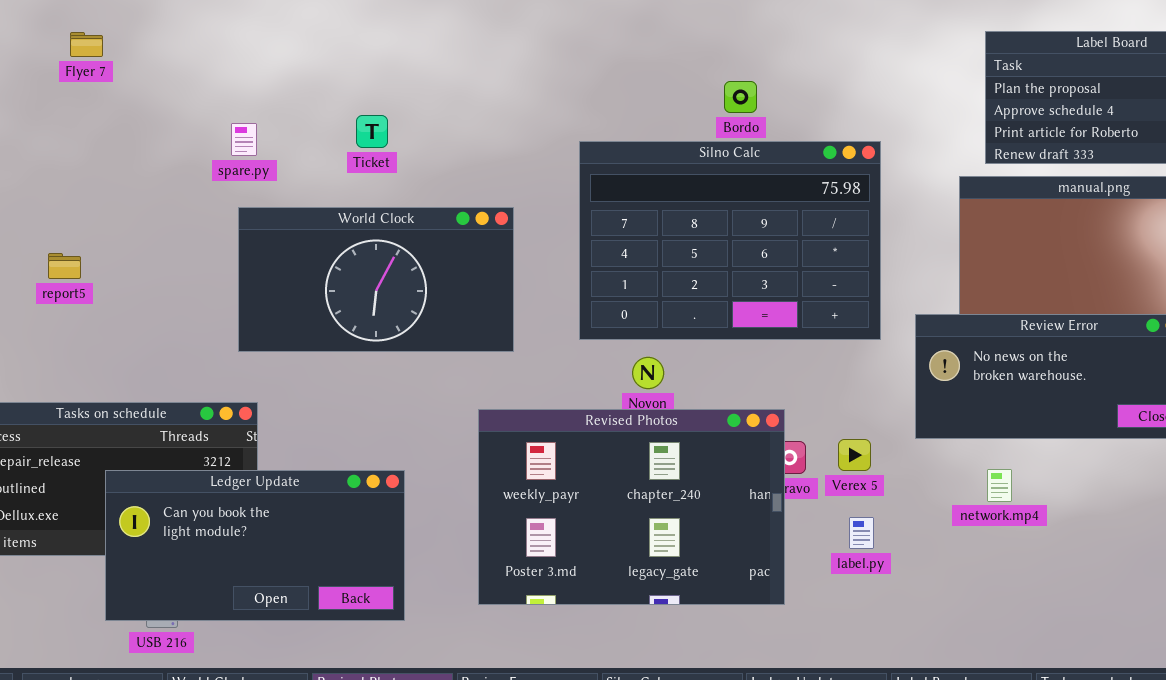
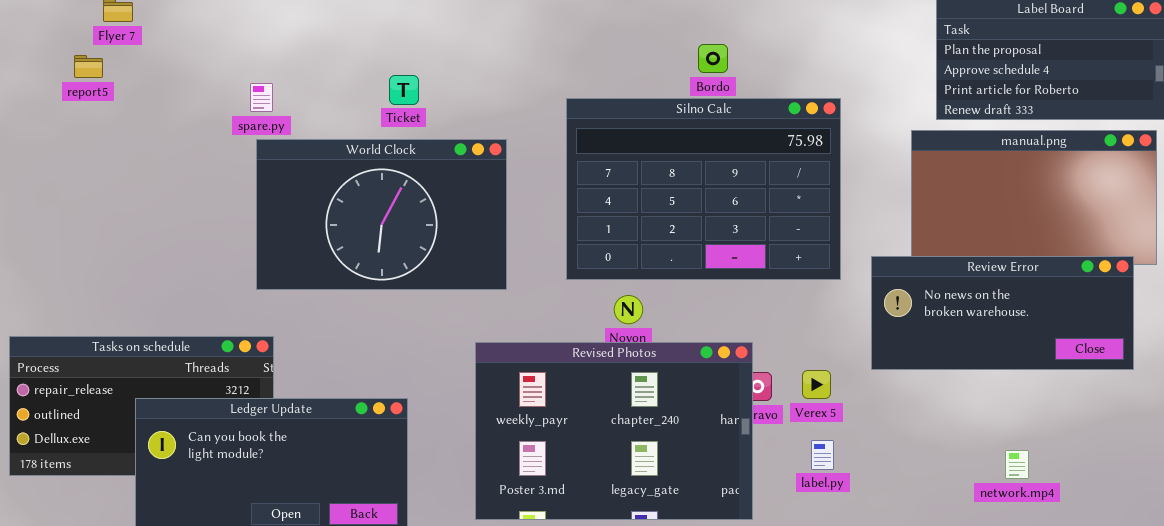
Ticket: [356,115,388,148] -> [389,75,419,105], moved
World Clock: [238,207,514,352] -> [256,139,507,290], resized
report5: [48,253,81,279] -> [74,55,103,78], moved
network.mp4: [987,469,1012,502] -> [1005,450,1029,479], moved

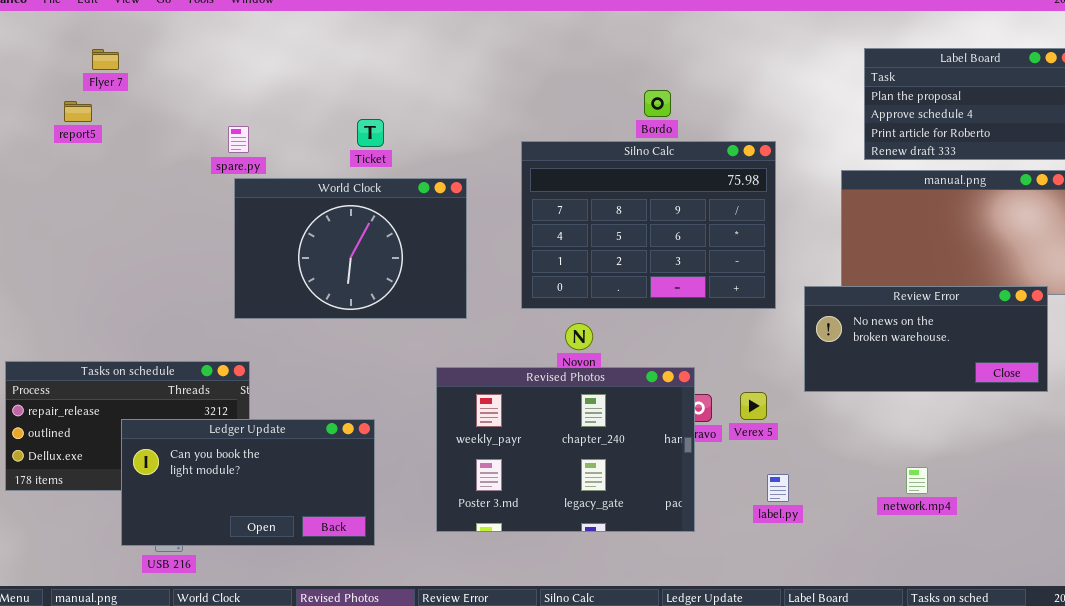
label.py: [811,440,834,470] -> [767,474,789,502], moved
network.mp4: [1005,450,1029,479] -> [906,467,928,494], moved

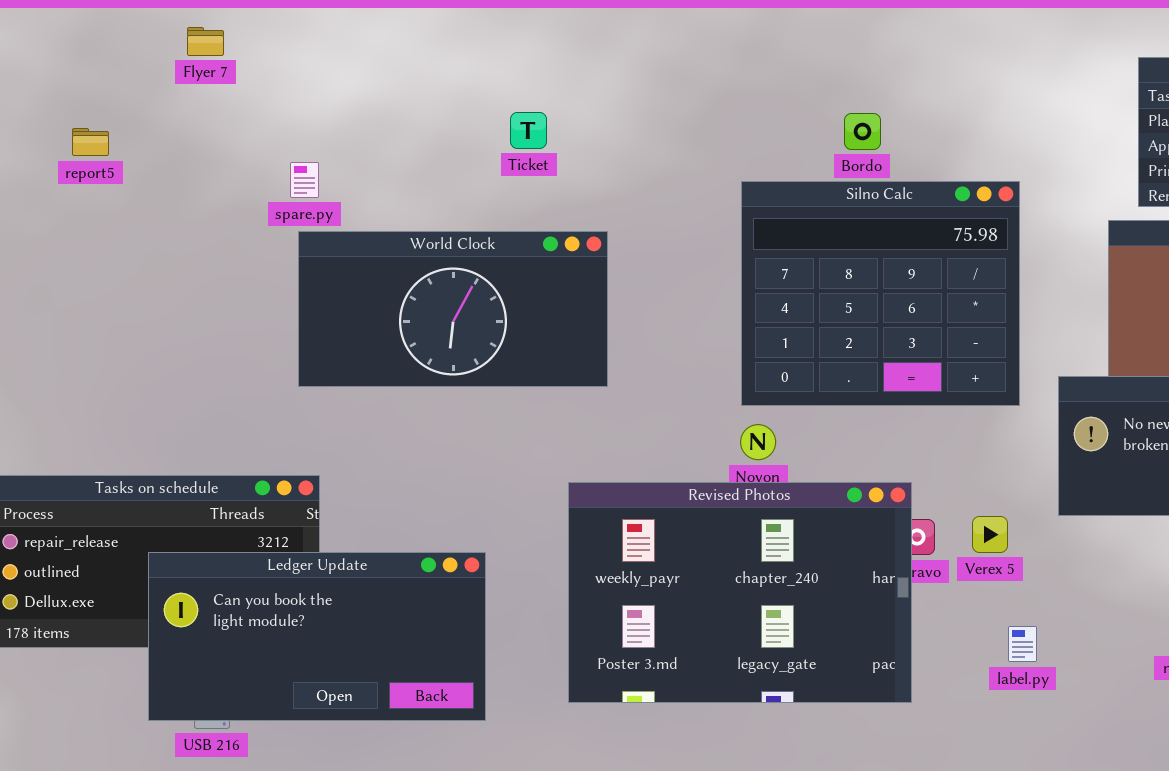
Flyer 7: [92,49,119,70] -> [187,27,224,56], moved
Ticket: [357,119,384,147] -> [510,112,547,149], moved
Silno Calc: [521,141,776,309] -> [741,181,1020,406], resized
World Clock: [234,178,467,319] -> [298,231,608,387], resized

